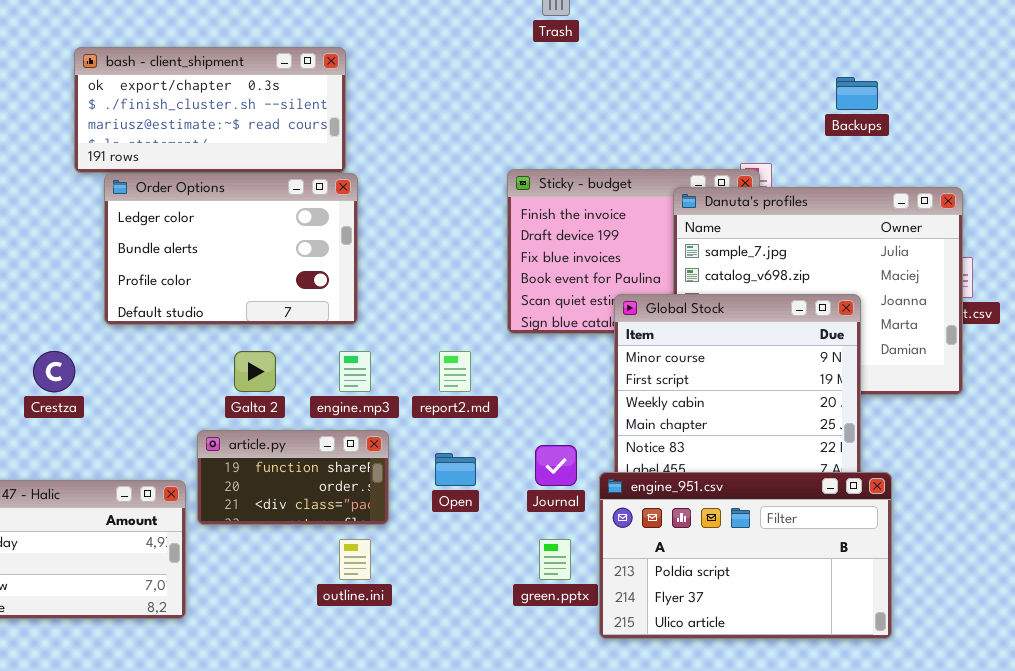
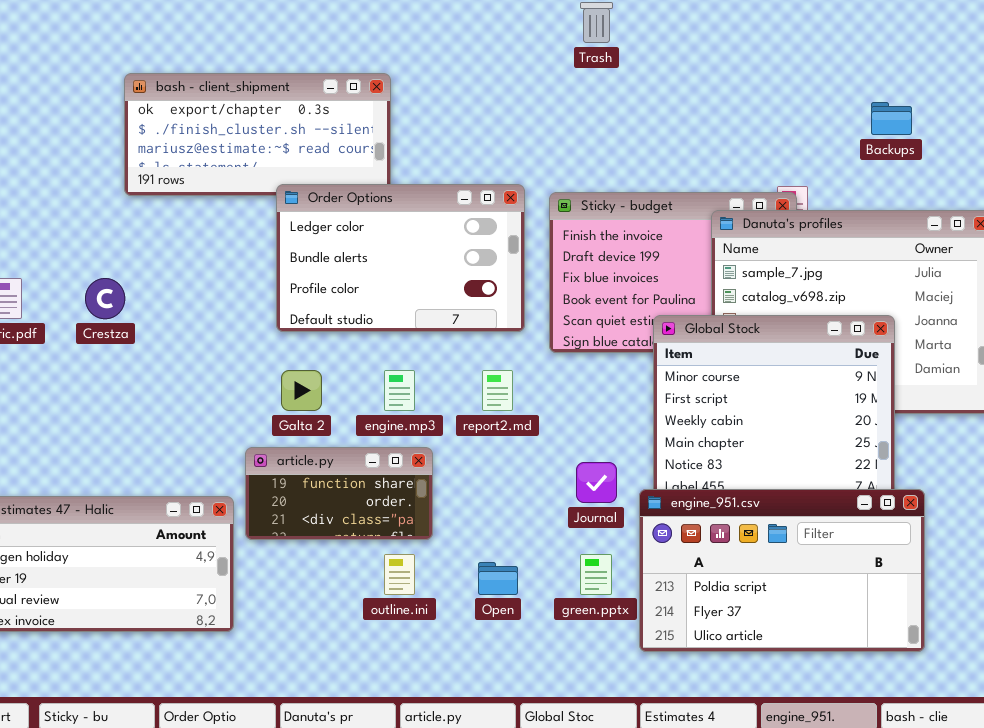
Order Options: [104,173,358,325] -> [276,184,525,332], moved
Crestza: [33,351,75,392] -> [85,278,125,319], moved
Open: [435,453,476,486] -> [478,562,518,595], moved

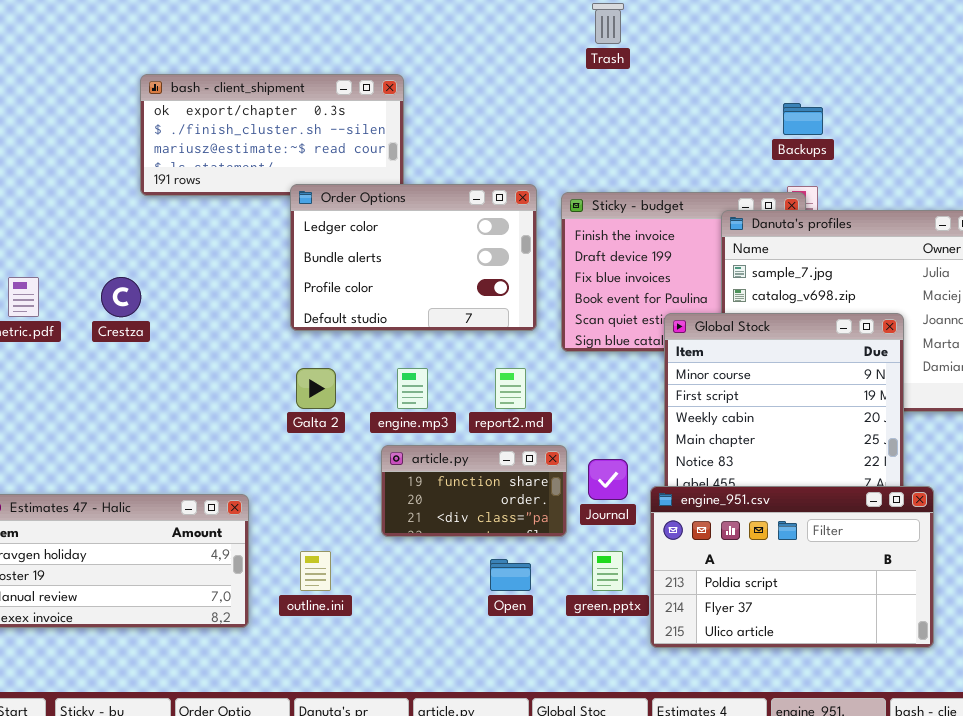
Backups: [871,102,912,135] -> [783,103,823,135], moved
article.py: [245,447,433,540] -> [381,445,567,537], moved
outline.ini: [384,554,415,595] -> [300,551,331,591], moved

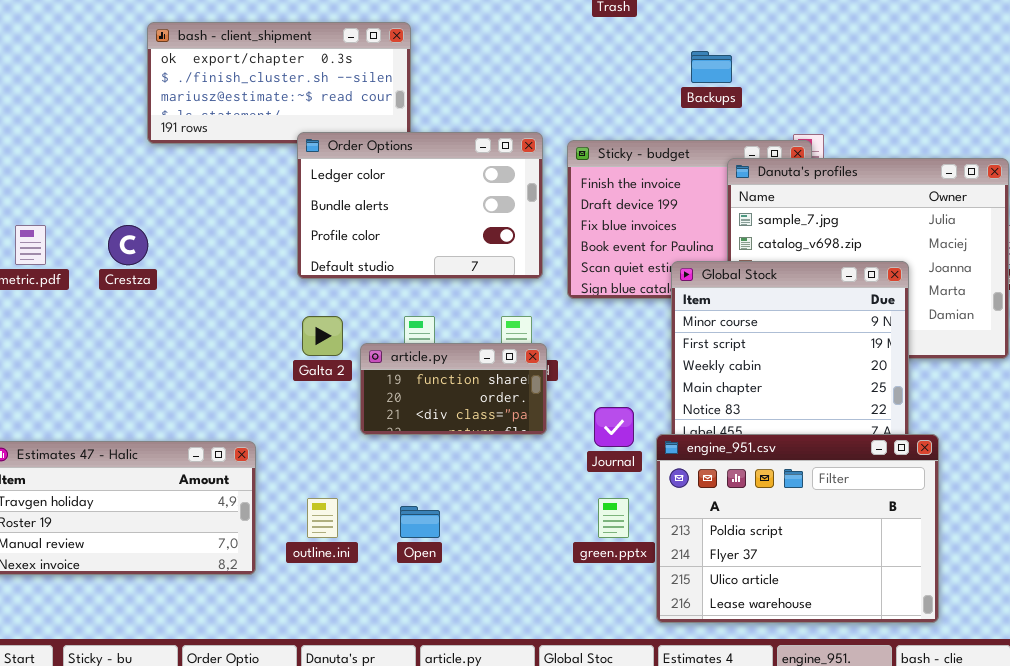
Backups: [783,103,823,135] -> [691,51,732,83], moved
article.py: [381,445,567,537] -> [360,343,547,435], moved
engine_951.csv: [650,486,934,648] -> [656,434,939,623], resized
Open: [490,559,531,591] -> [400,506,440,538], moved

